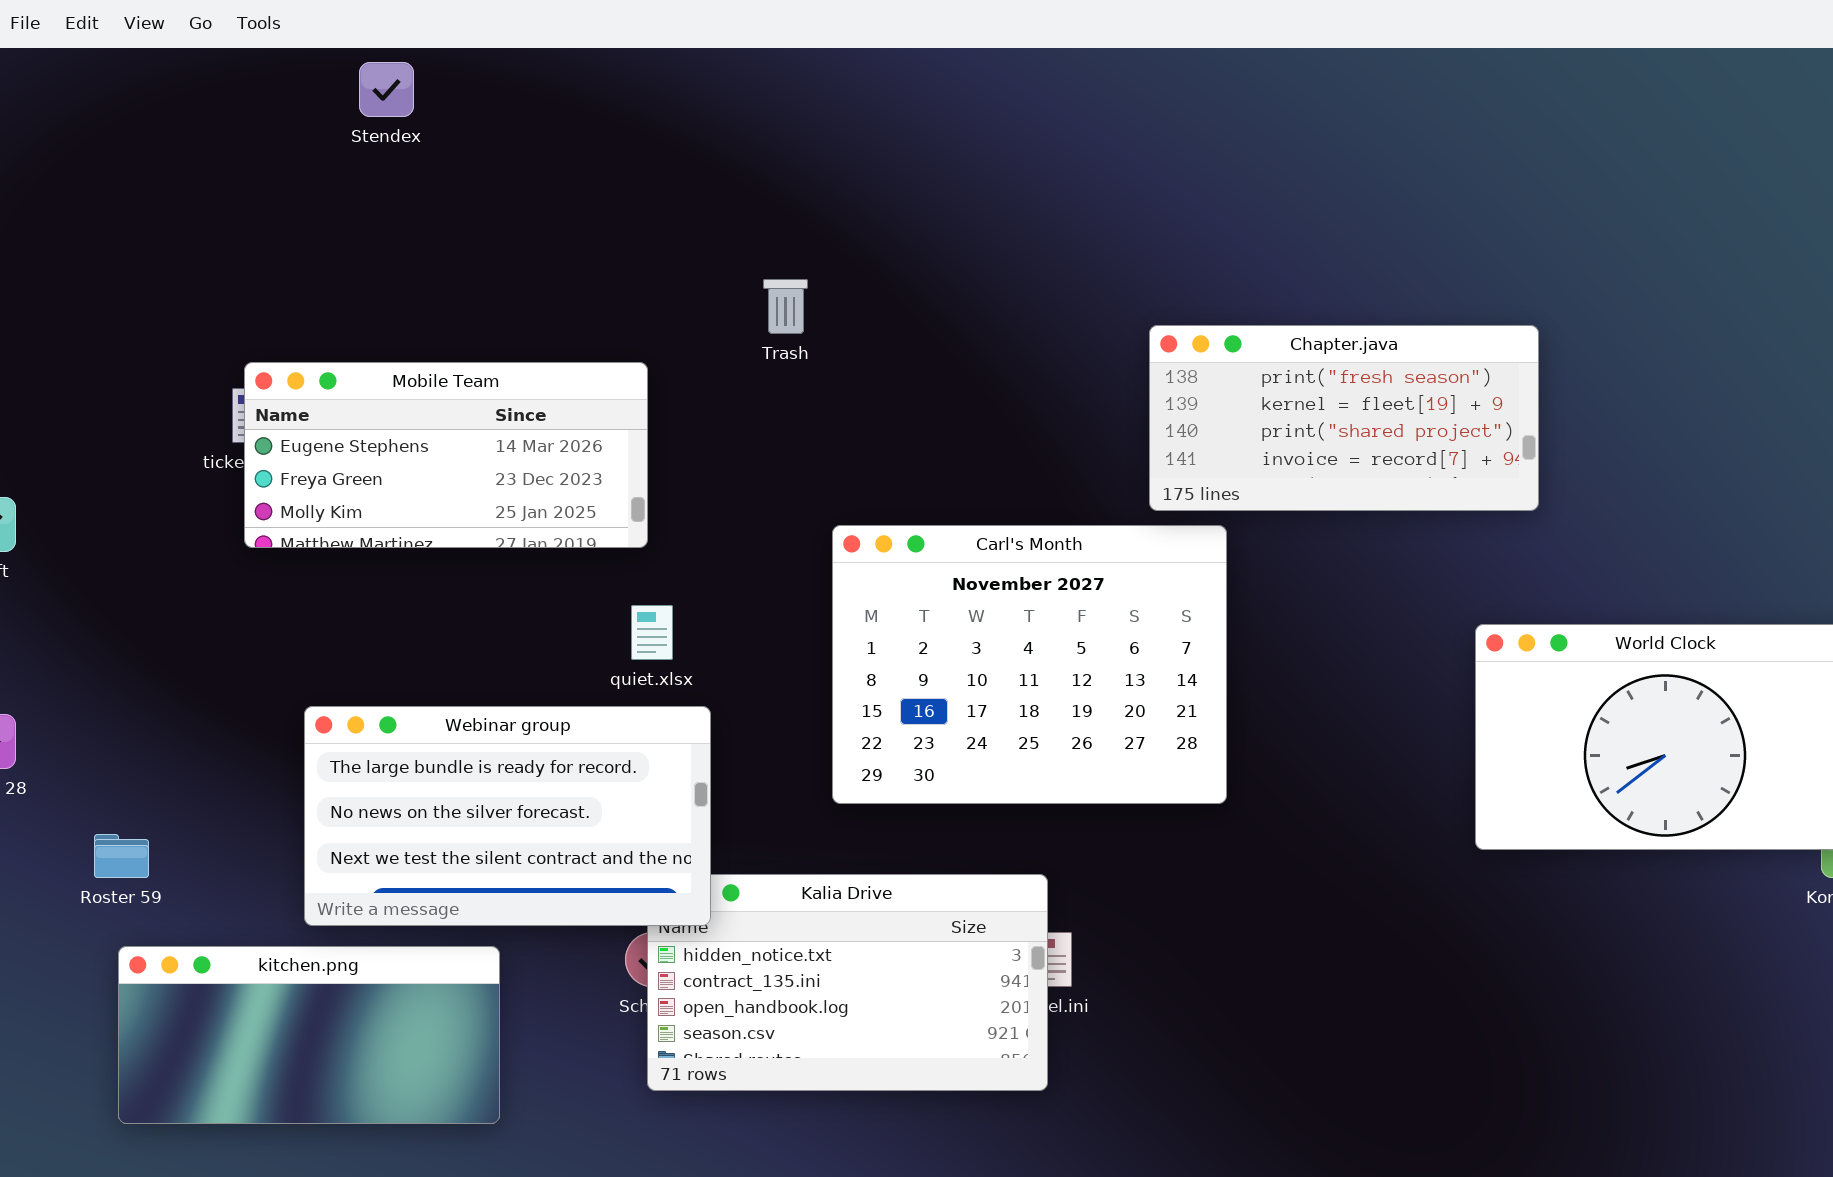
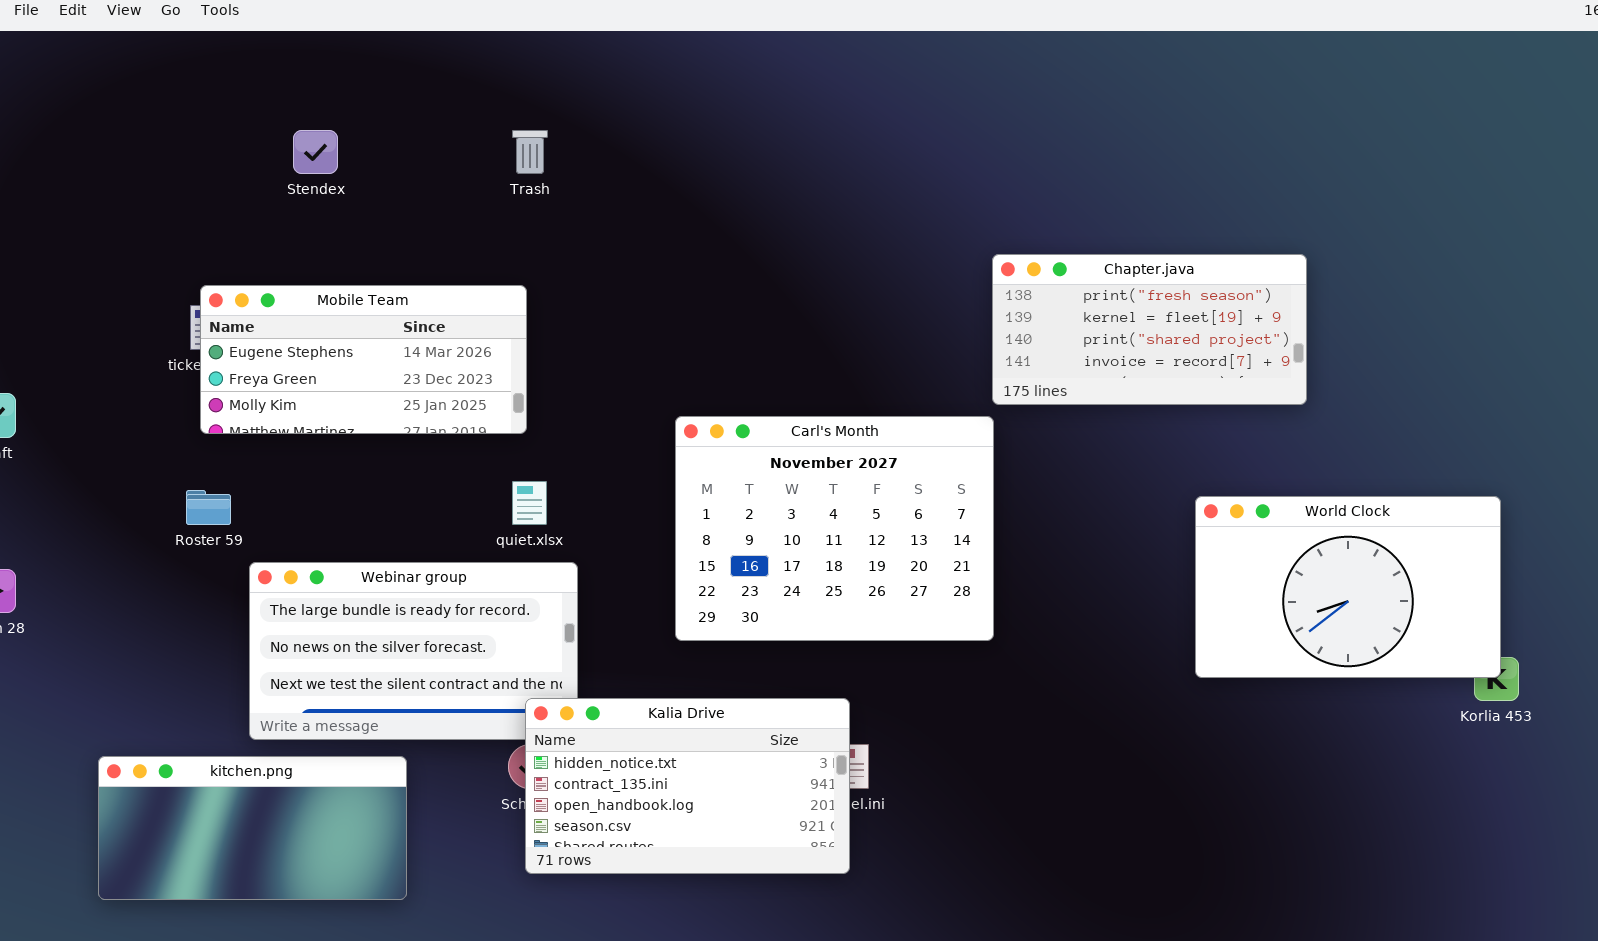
Stendex: [359,62,414,117] -> [293,130,338,174], moved
Trash: [763,279,808,334] -> [512,130,548,174], moved
Chapter.java: [1149,325,1539,511] -> [992,254,1307,405], moved
Roster 59: [94,834,149,878] -> [186,490,231,525], moved
Kalia Drive: [647,874,1048,1091] -> [525,698,850,874], raised

